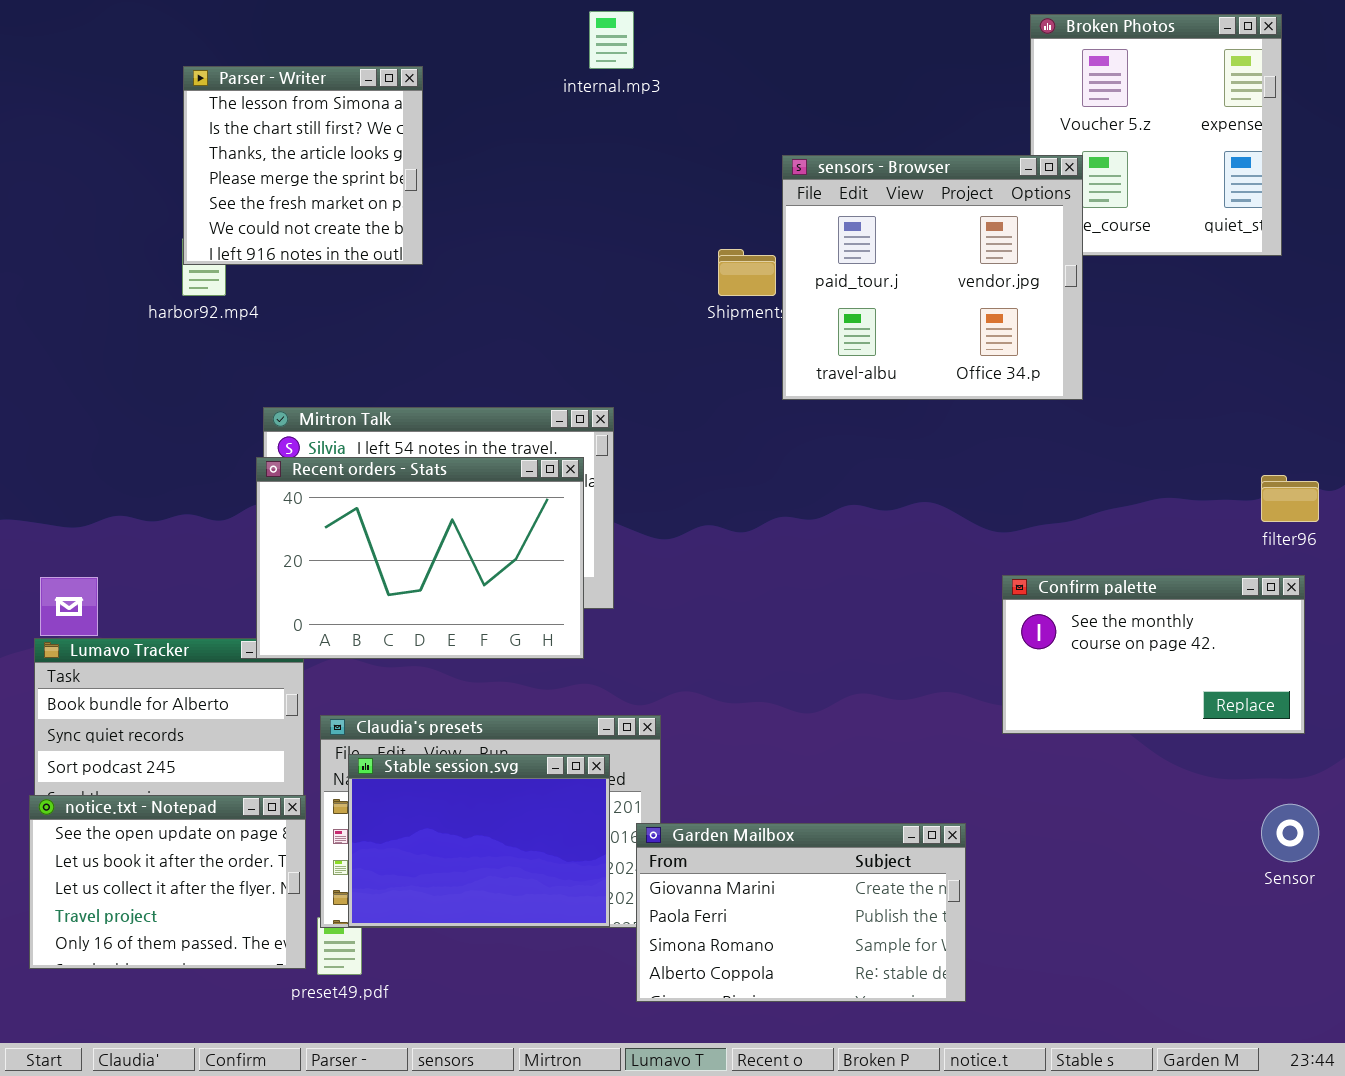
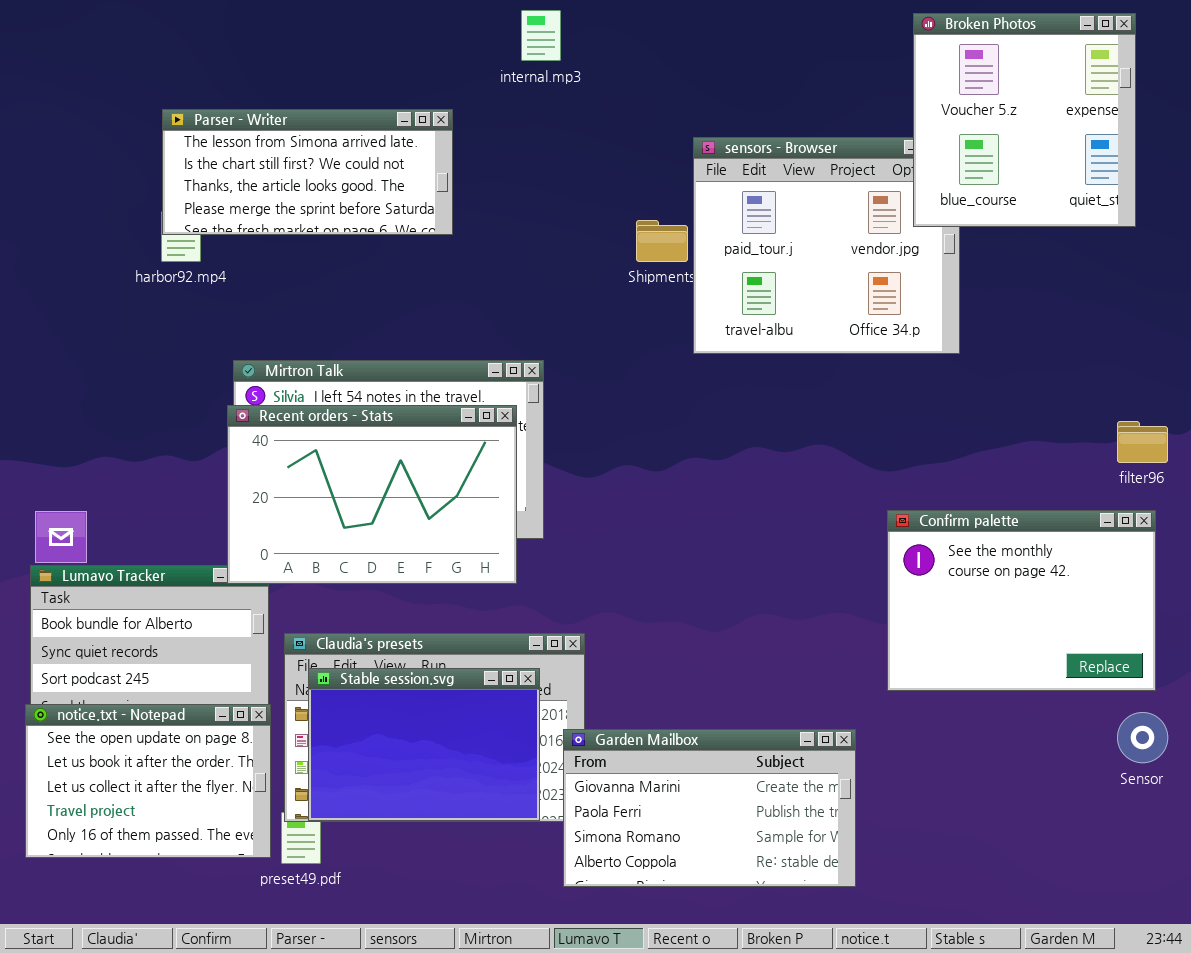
Broken Photos: [1030,14,1282,256] -> [913,13,1136,227], raised
Parser - Writer: [183,66,423,265] -> [162,109,453,235], resized
Confirm palette: [1002,575,1305,734] -> [887,510,1156,691], resized

